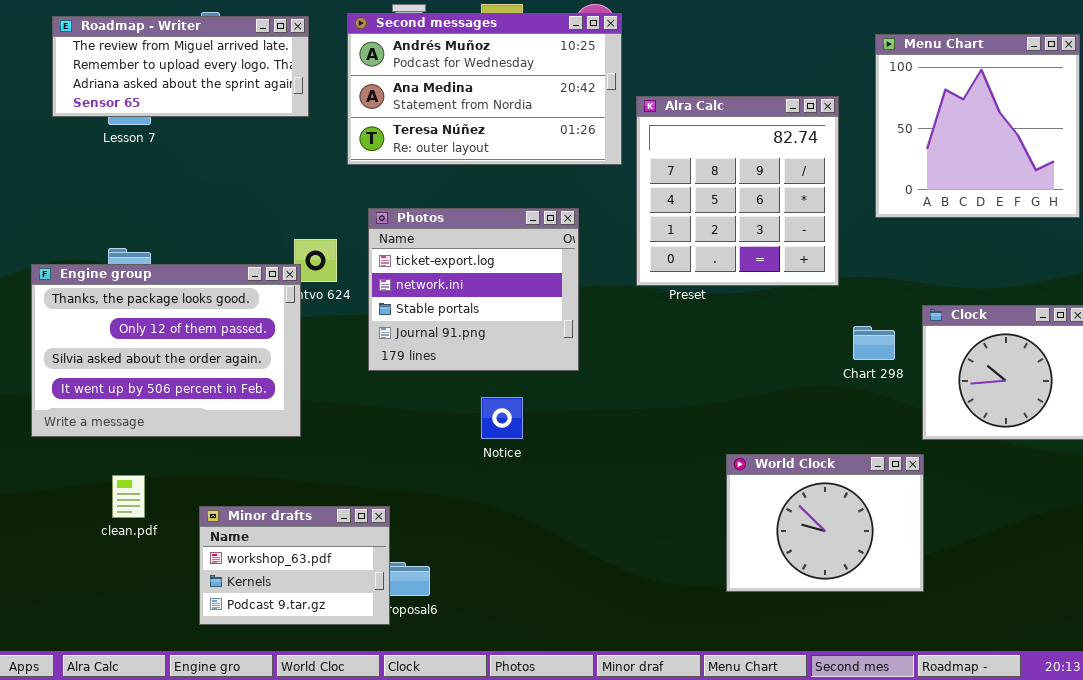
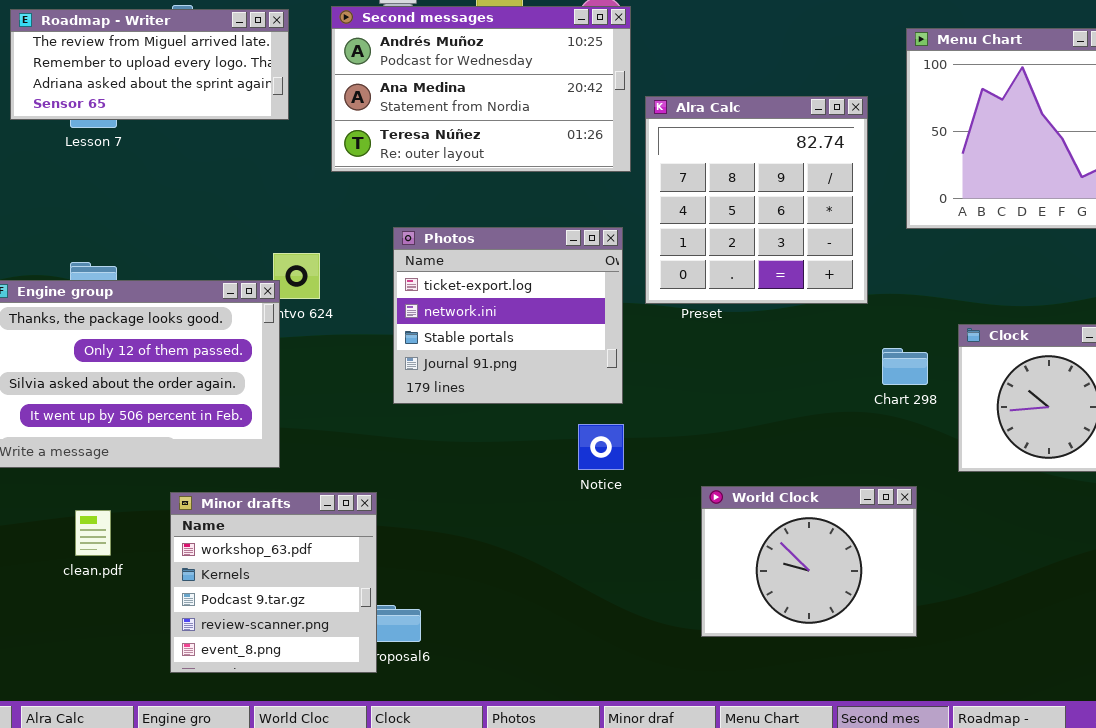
Photos: [368,208,579,371] -> [393,227,623,404], moved
Notice: [481,397,523,439] -> [578,424,624,470], moved
World Clock: [726,454,924,592] -> [701,486,917,637], moved
Minor drafts: [199,506,390,625] -> [170,492,377,673], resized

